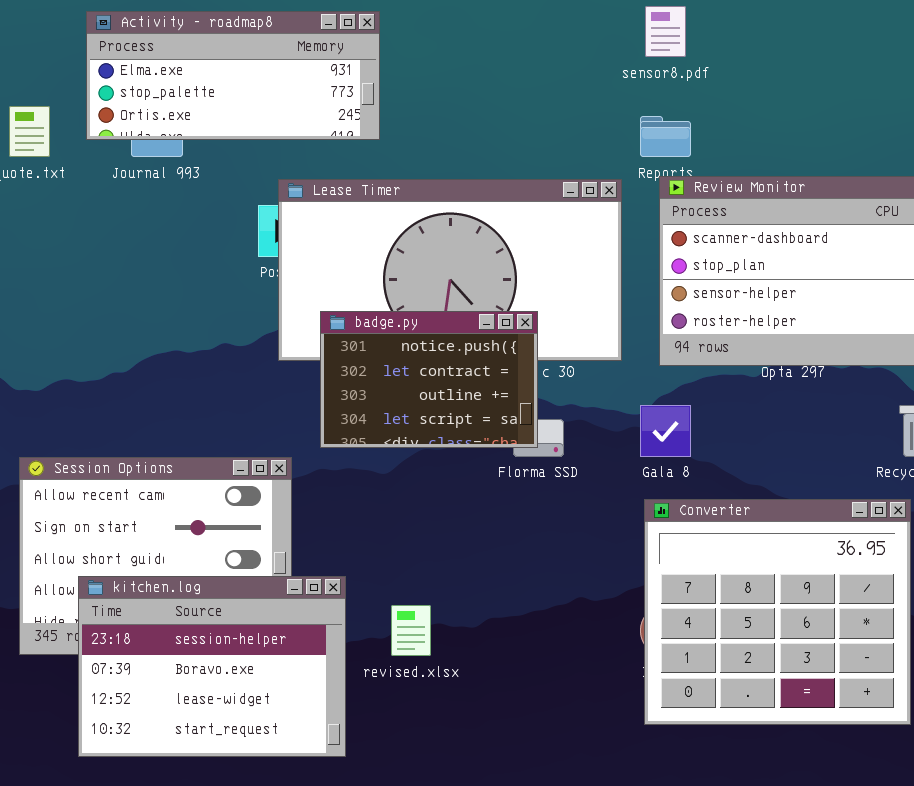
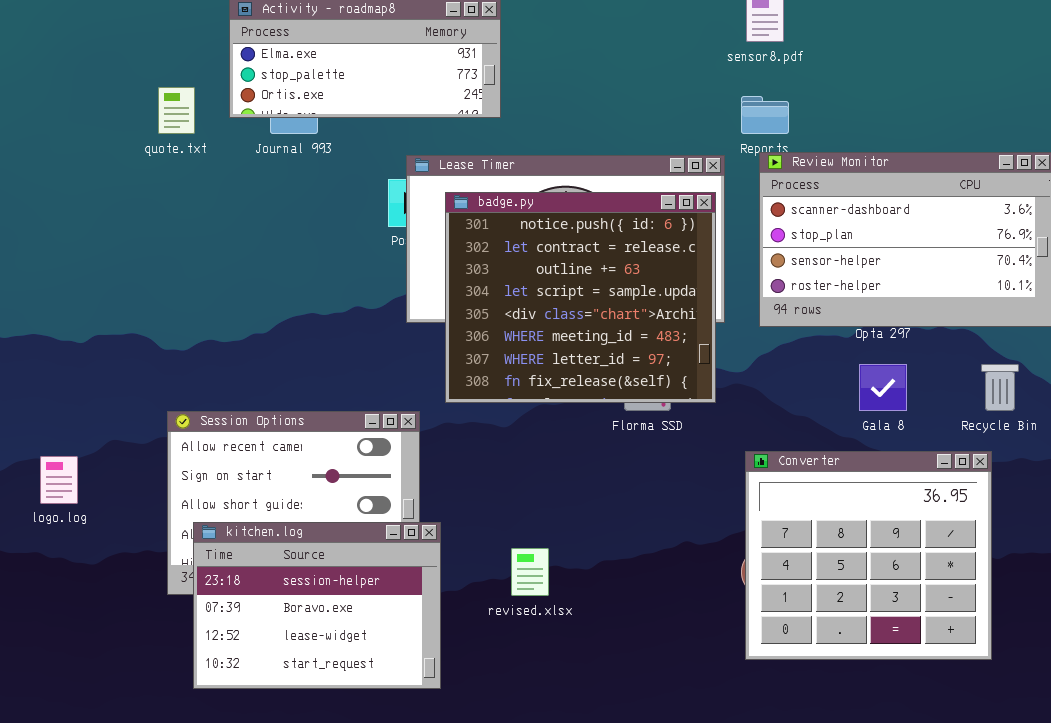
badge.py: [320,311,538,448] -> [445,192,716,403], resized
Gala 8: [640,405,691,457] -> [859,364,907,411], moved
kitchen.log: [78,576,346,757] -> [193,522,441,689], moved

